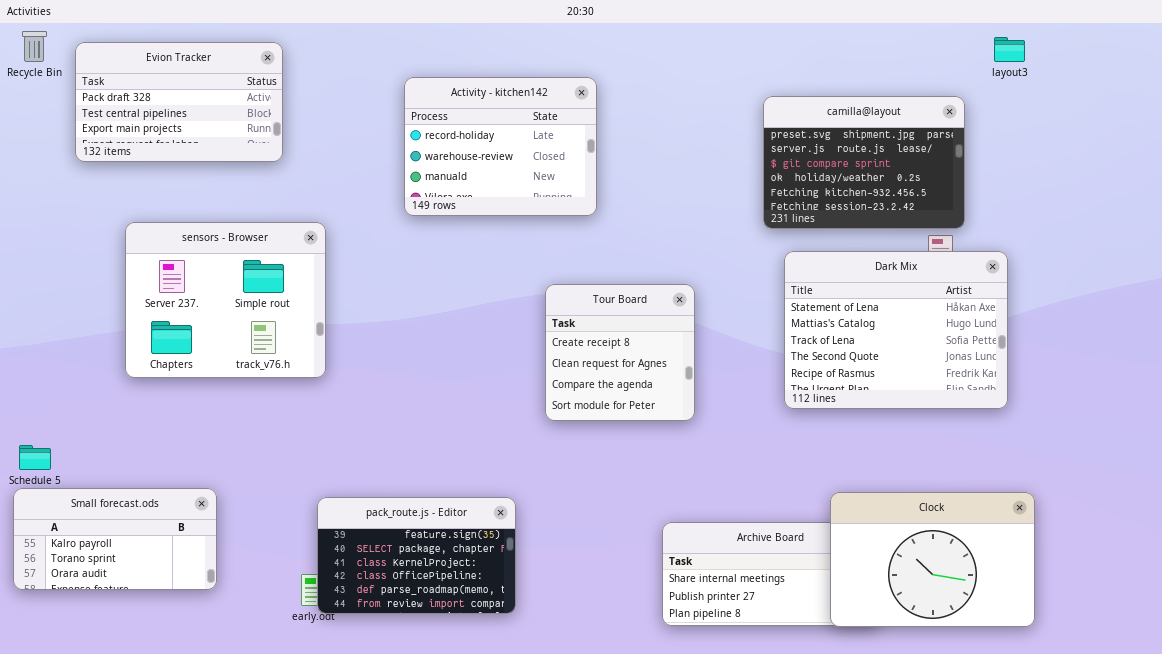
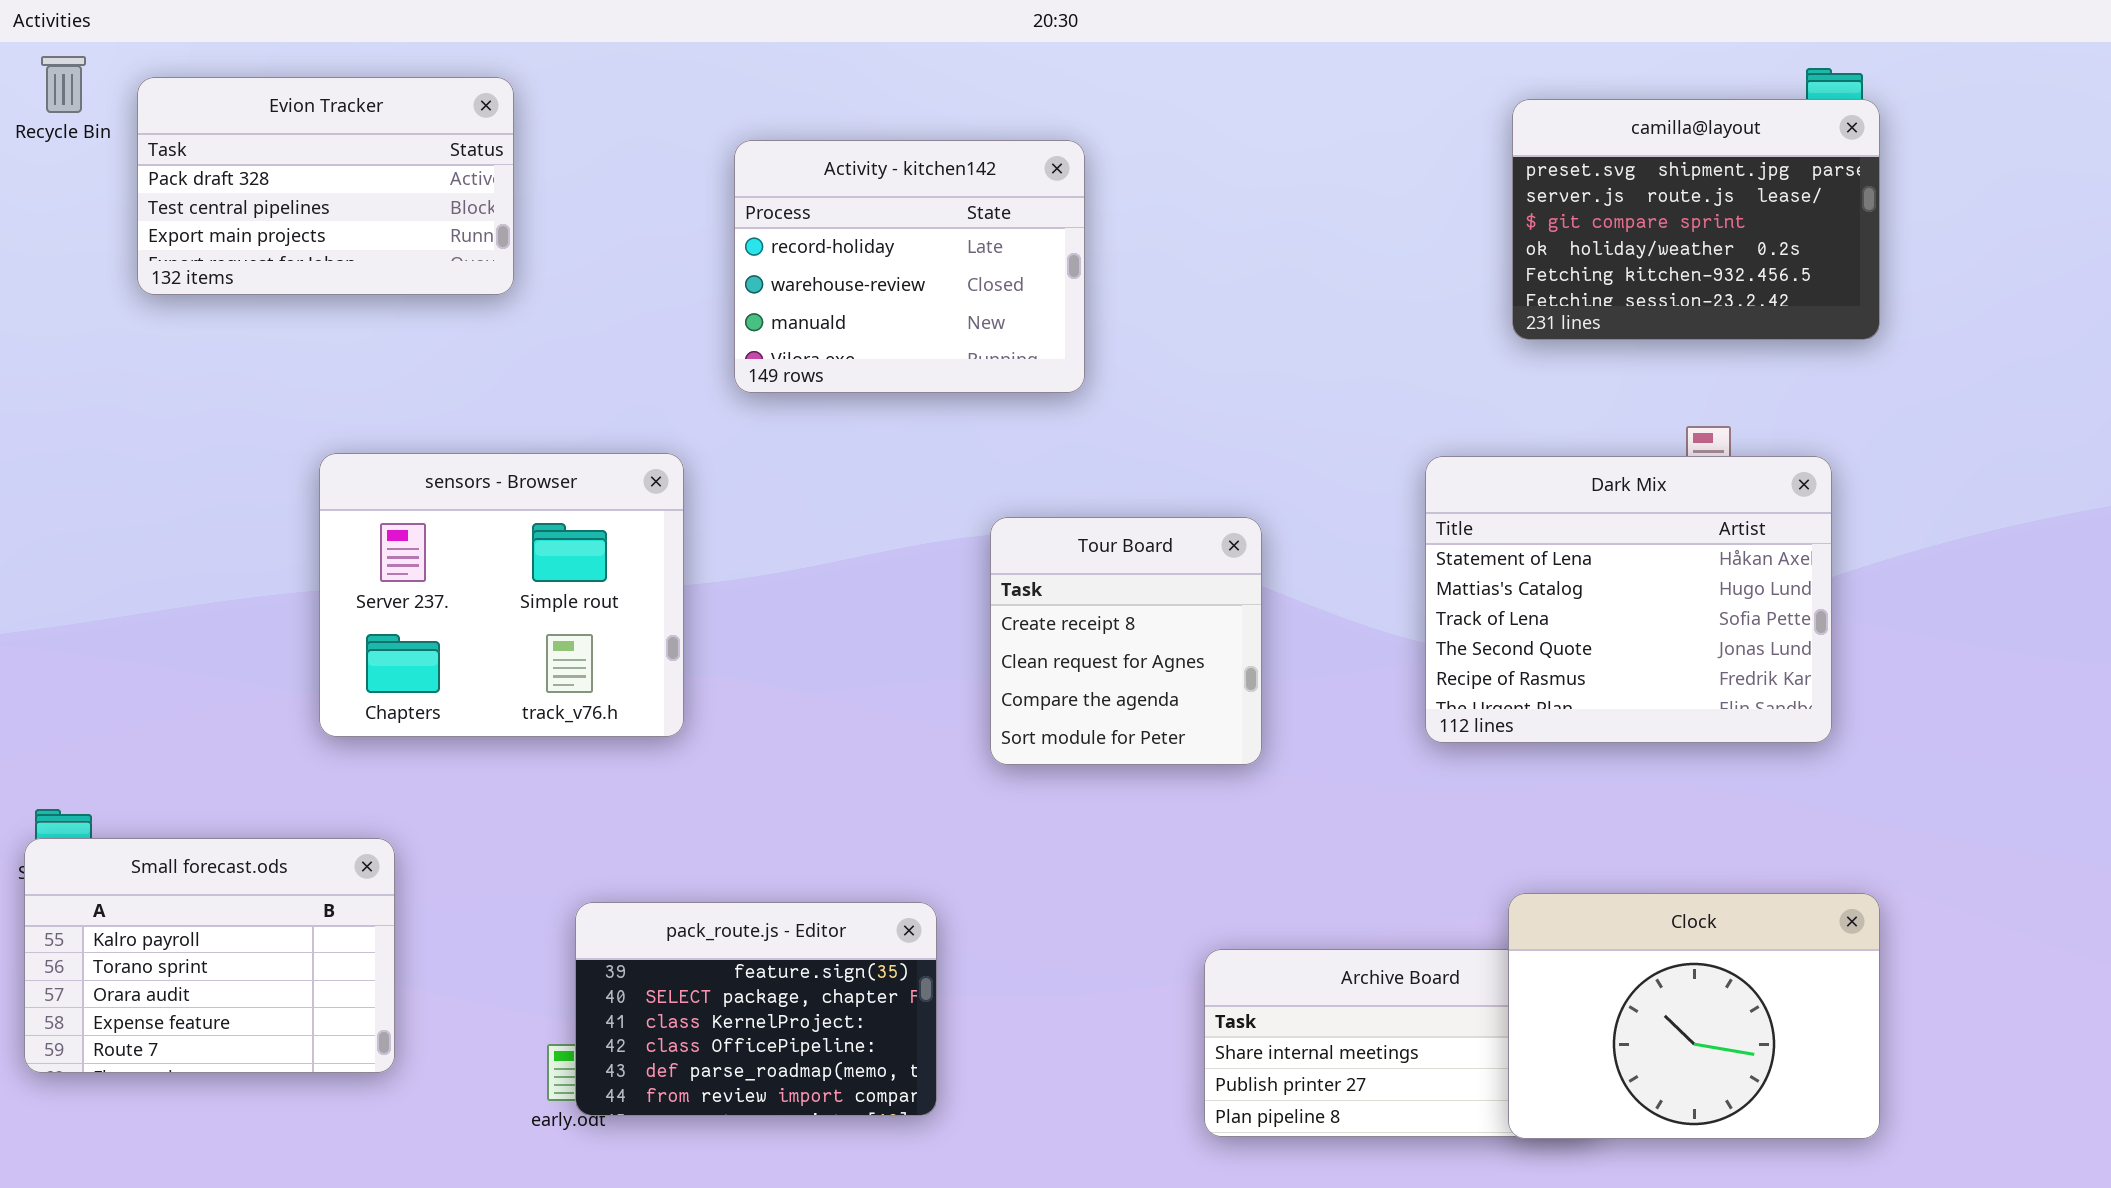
camilla@layout: [763,96,965,229] -> [1512,99,1880,340], moved
sensors - Browser: [125,222,326,378] -> [319,453,684,737], moved
Small forecast.ods: [13,488,217,590] -> [24,838,395,1073], resized

